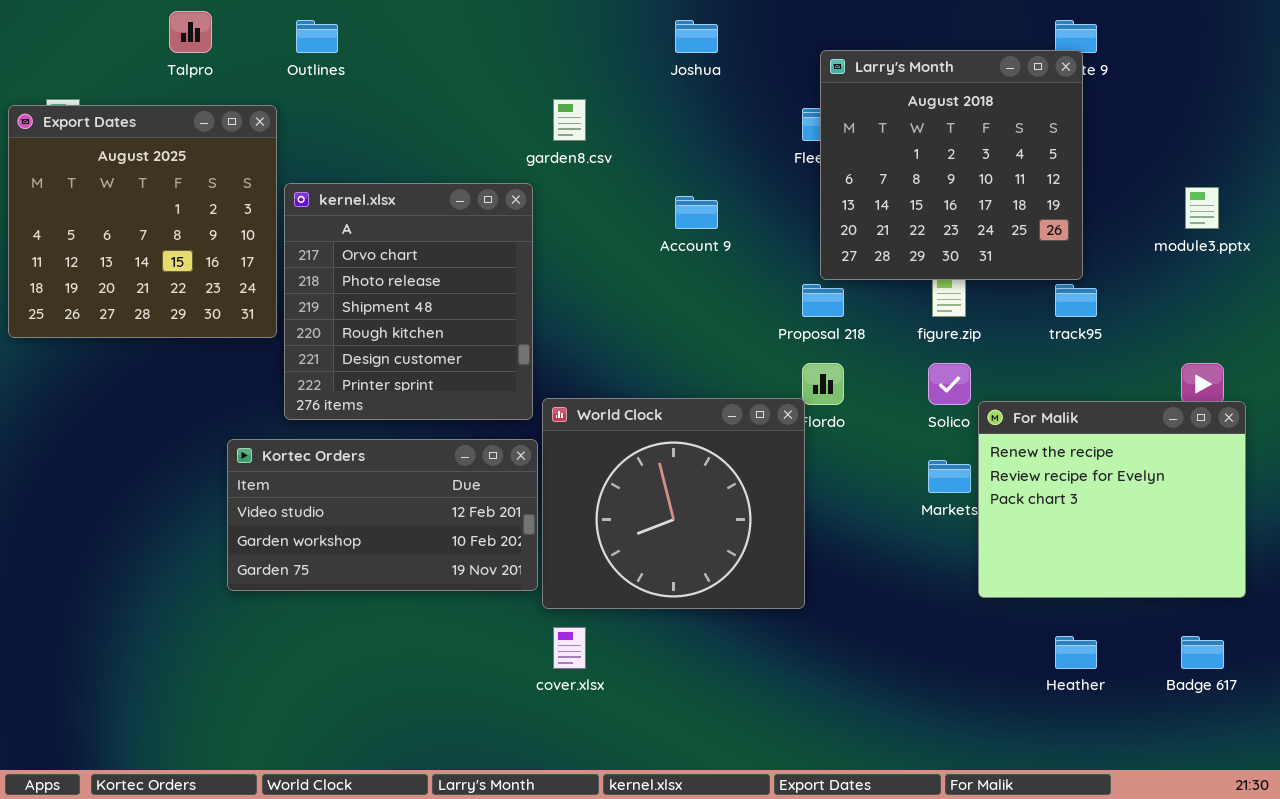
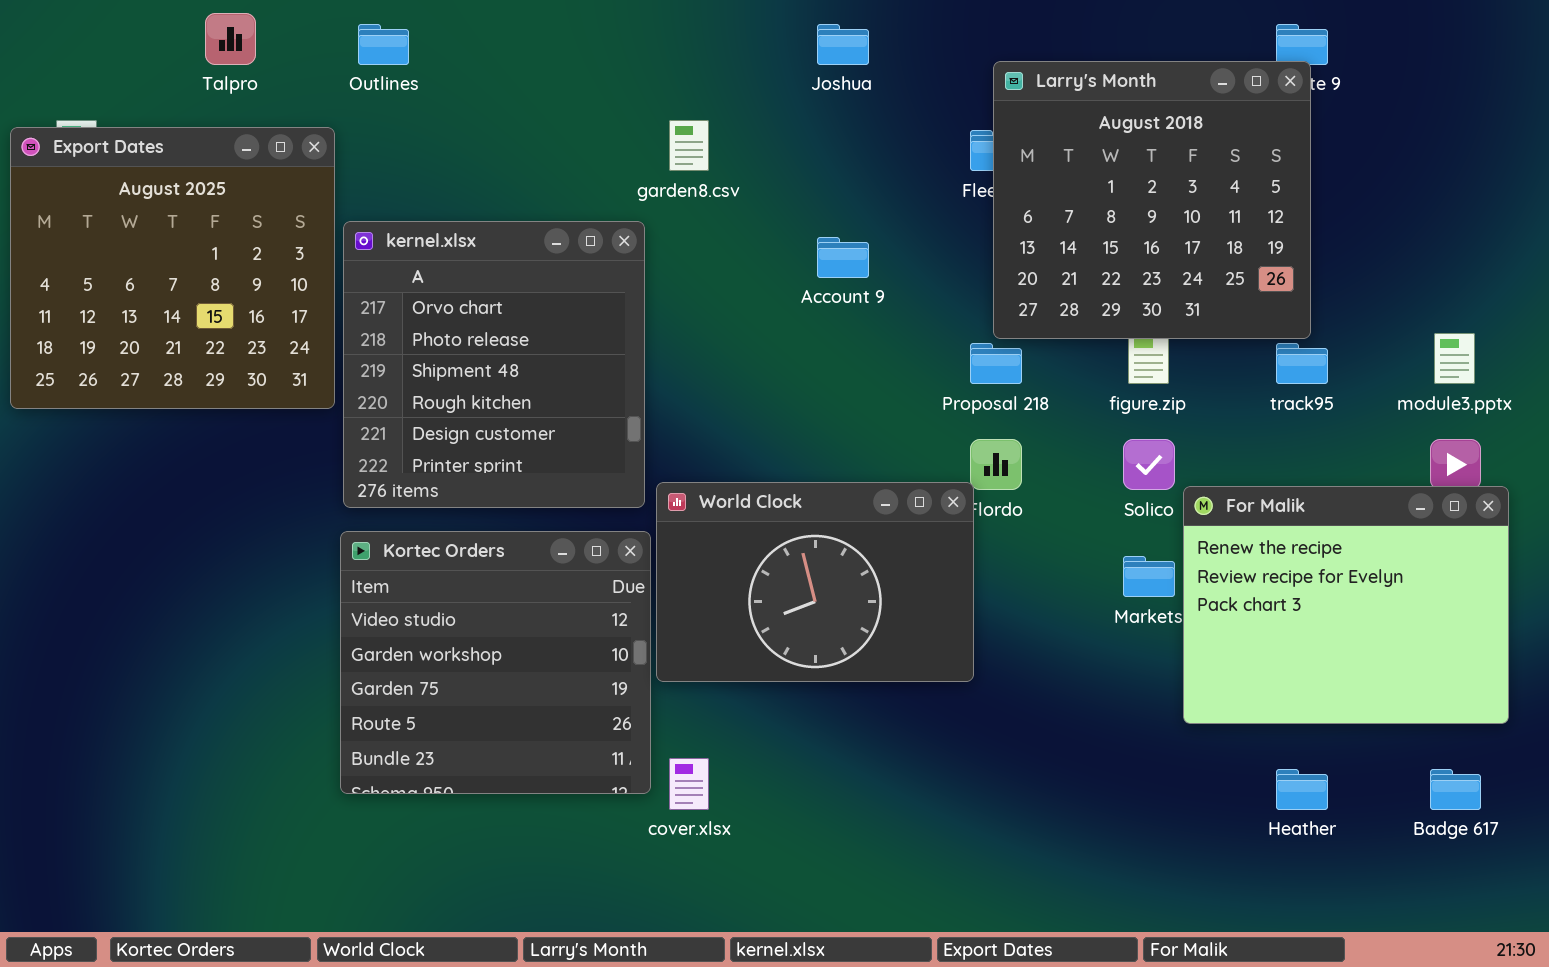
module3.pptx: [1185,187,1219,229] -> [1434,333,1475,384], moved
World Clock: [542,398,805,609] -> [656,482,974,682], resized
Kortec Orders: [227,439,538,591] -> [340,531,651,794], resized

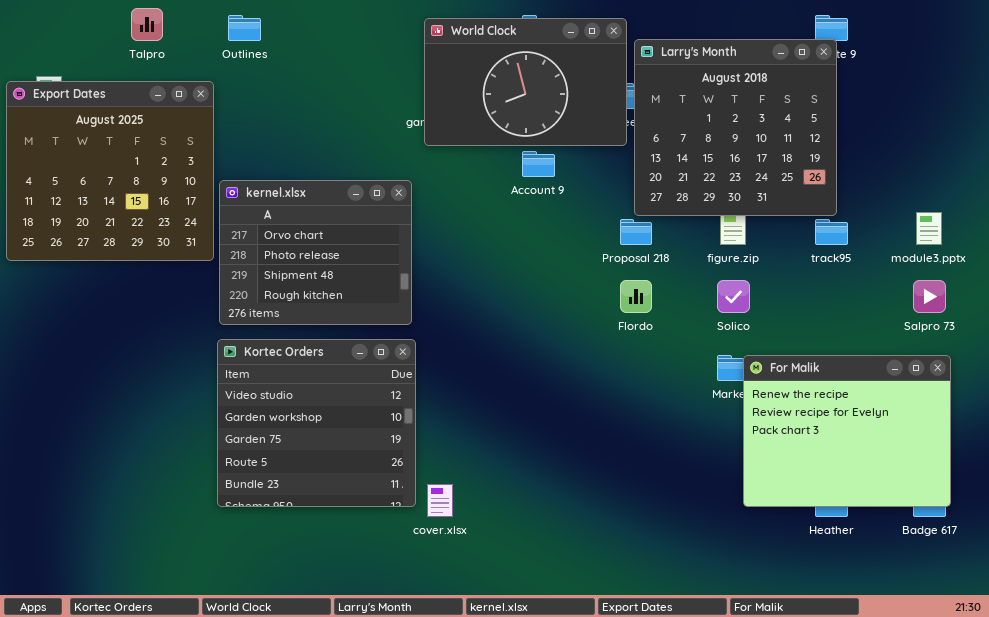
kernel.xlsx: [343,221,645,508] -> [219,180,412,325], resized
World Clock: [656,482,974,682] -> [424,18,627,146], moved
For Malik: [1183,486,1509,724] -> [743,355,951,507], moved

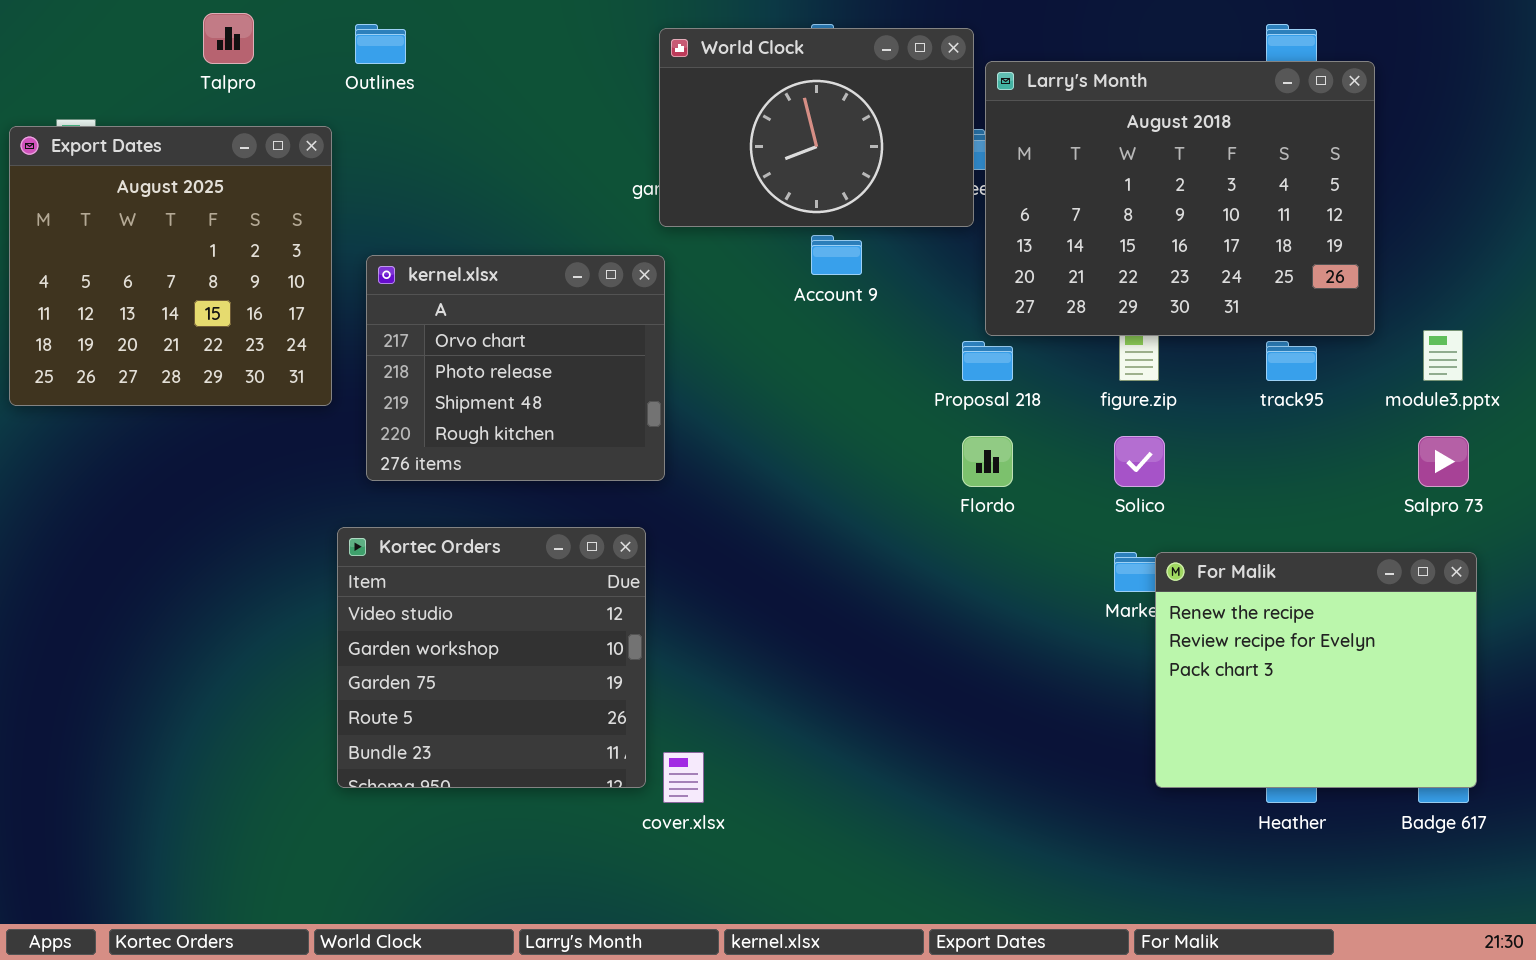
Larry's Month: [634,39,837,216] -> [985,61,1375,336], resized
kernel.xlsx: [219,180,412,325] -> [366,255,665,481], moved

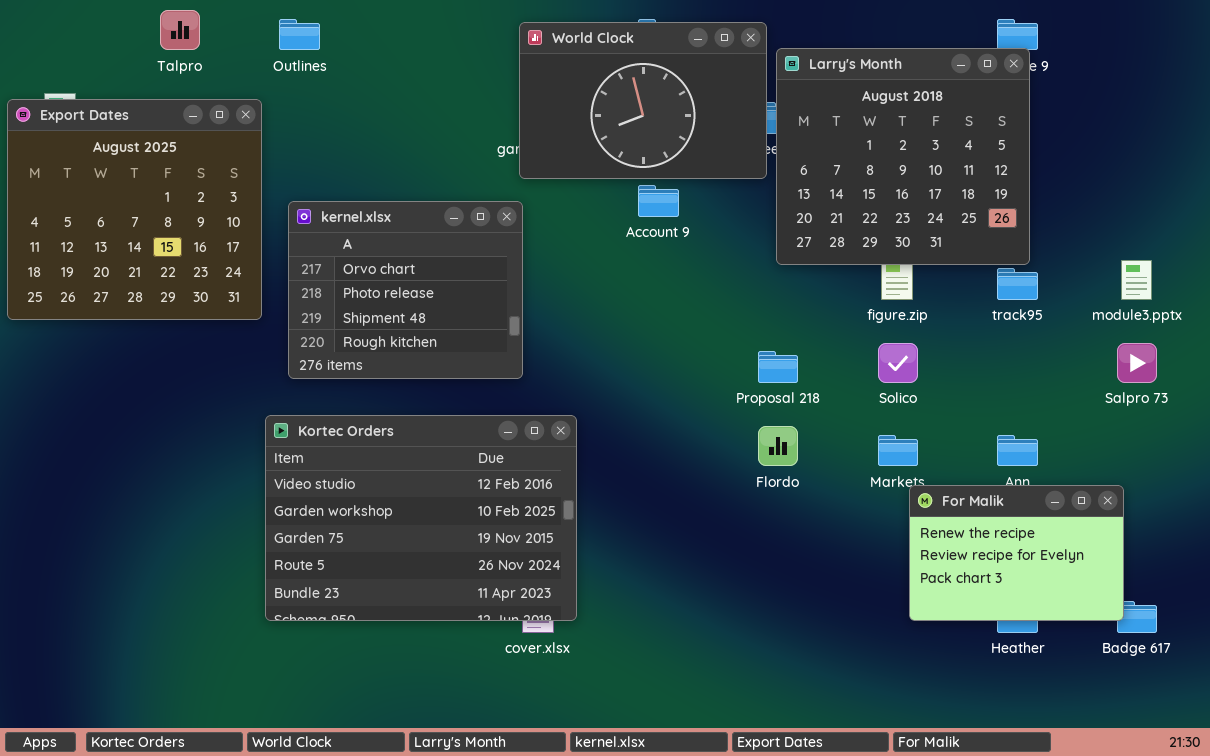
Larry's Month: [985,61,1375,336] -> [776,48,1030,265], resized
Proposal 218: [962,341,1013,381] -> [758,351,798,383], moved
Flordo: [962,436,1013,487] -> [758,426,798,466], moved
Kortec Orders: [337,527,646,788] -> [265,415,577,621], resized
For Malik: [1155,552,1477,788] -> [909,485,1124,621], resized

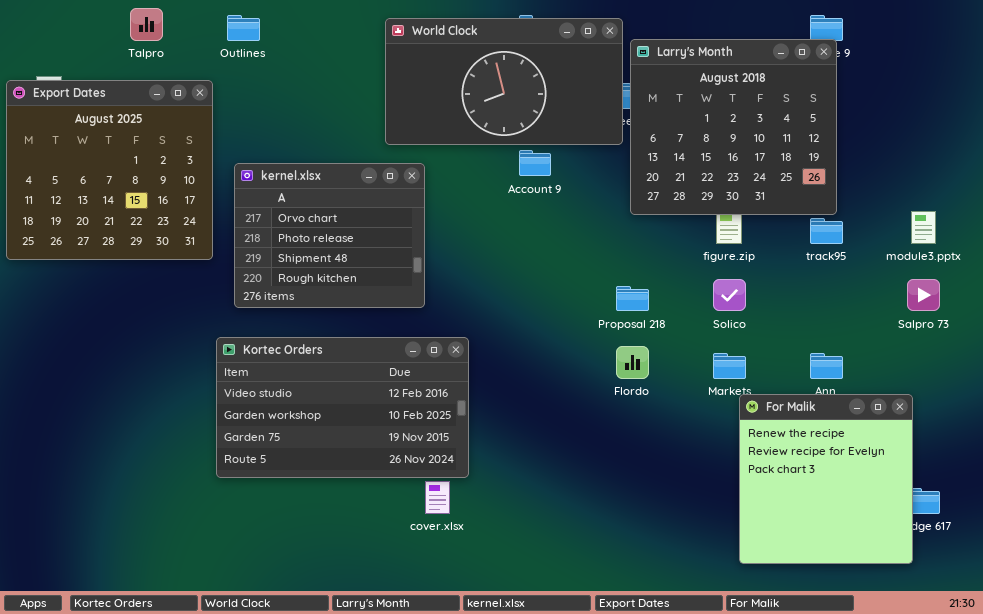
World Clock: [519,22,767,179] -> [385,18,623,145], resized
Kortec Orders: [265,415,577,621] -> [216,337,469,478], resized
For Malik: [909,485,1124,621] -> [739,394,913,564], resized

